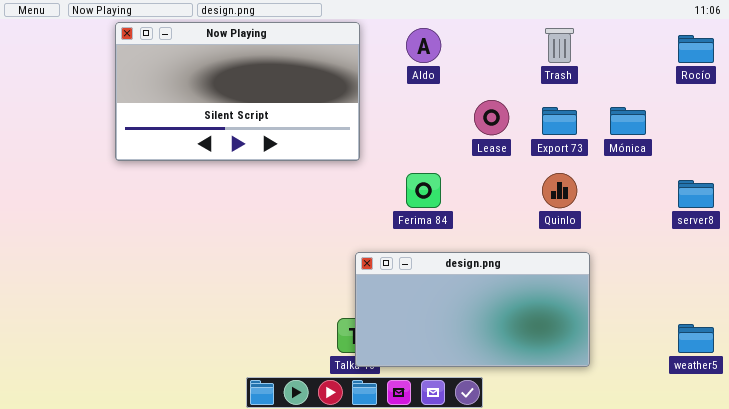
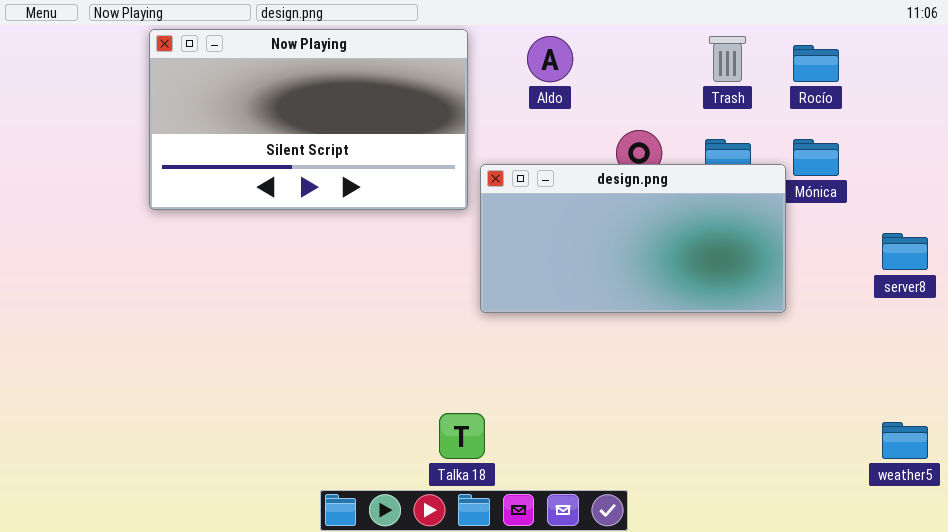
Rocío: [678,35,714,63] -> [793,45,839,82], moved
design.png: [355,252,590,367] -> [480,164,786,313], moved

